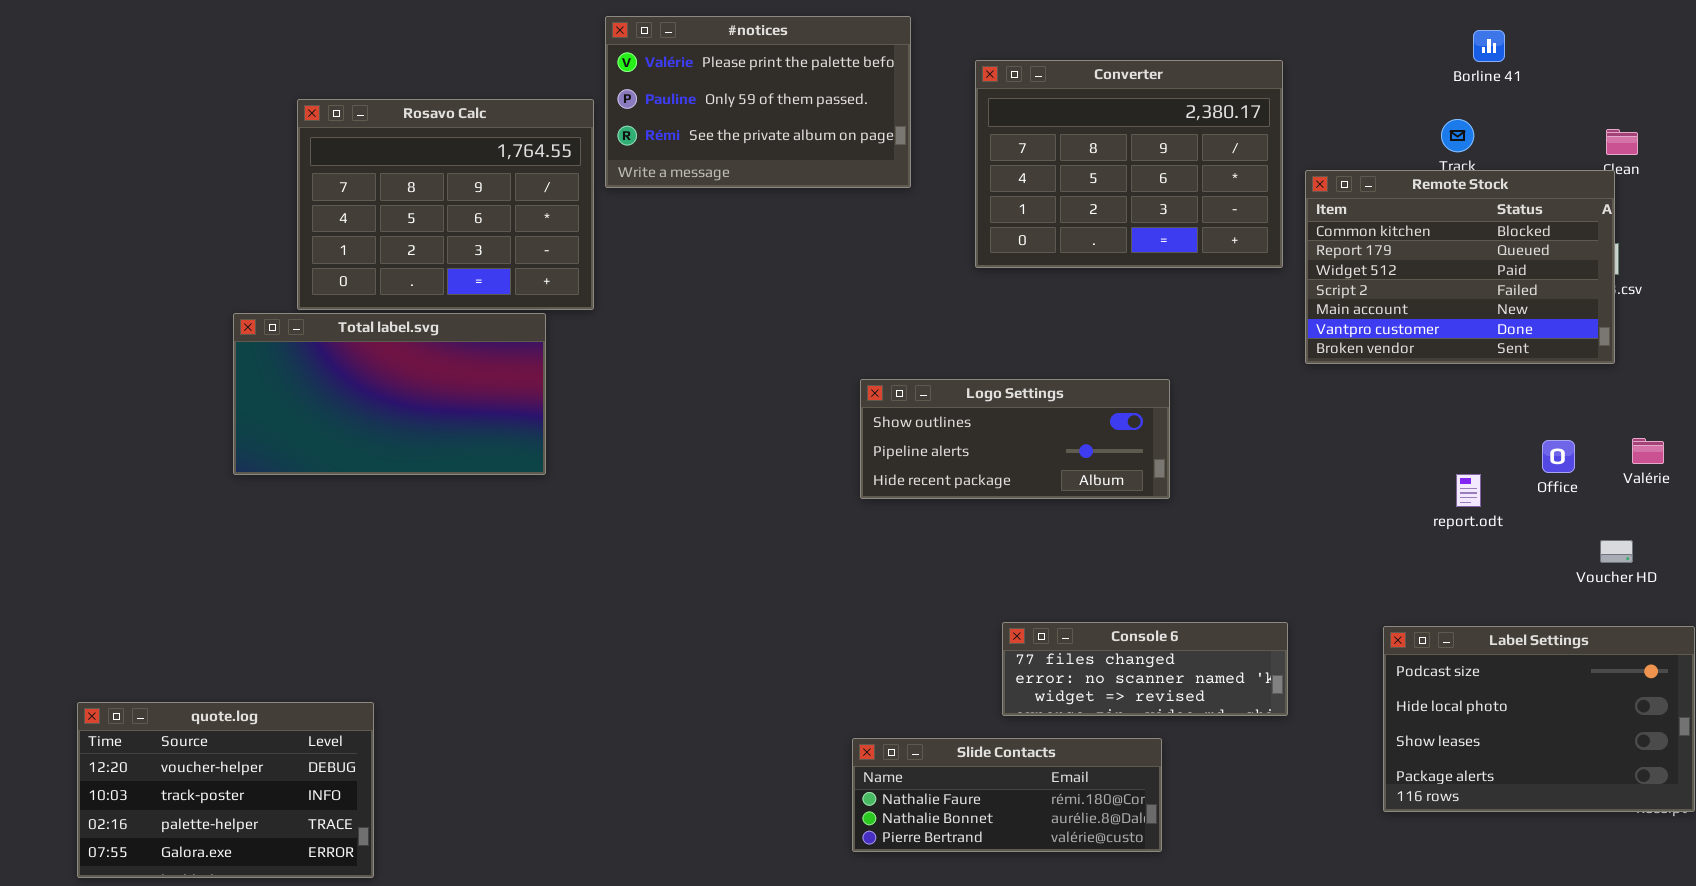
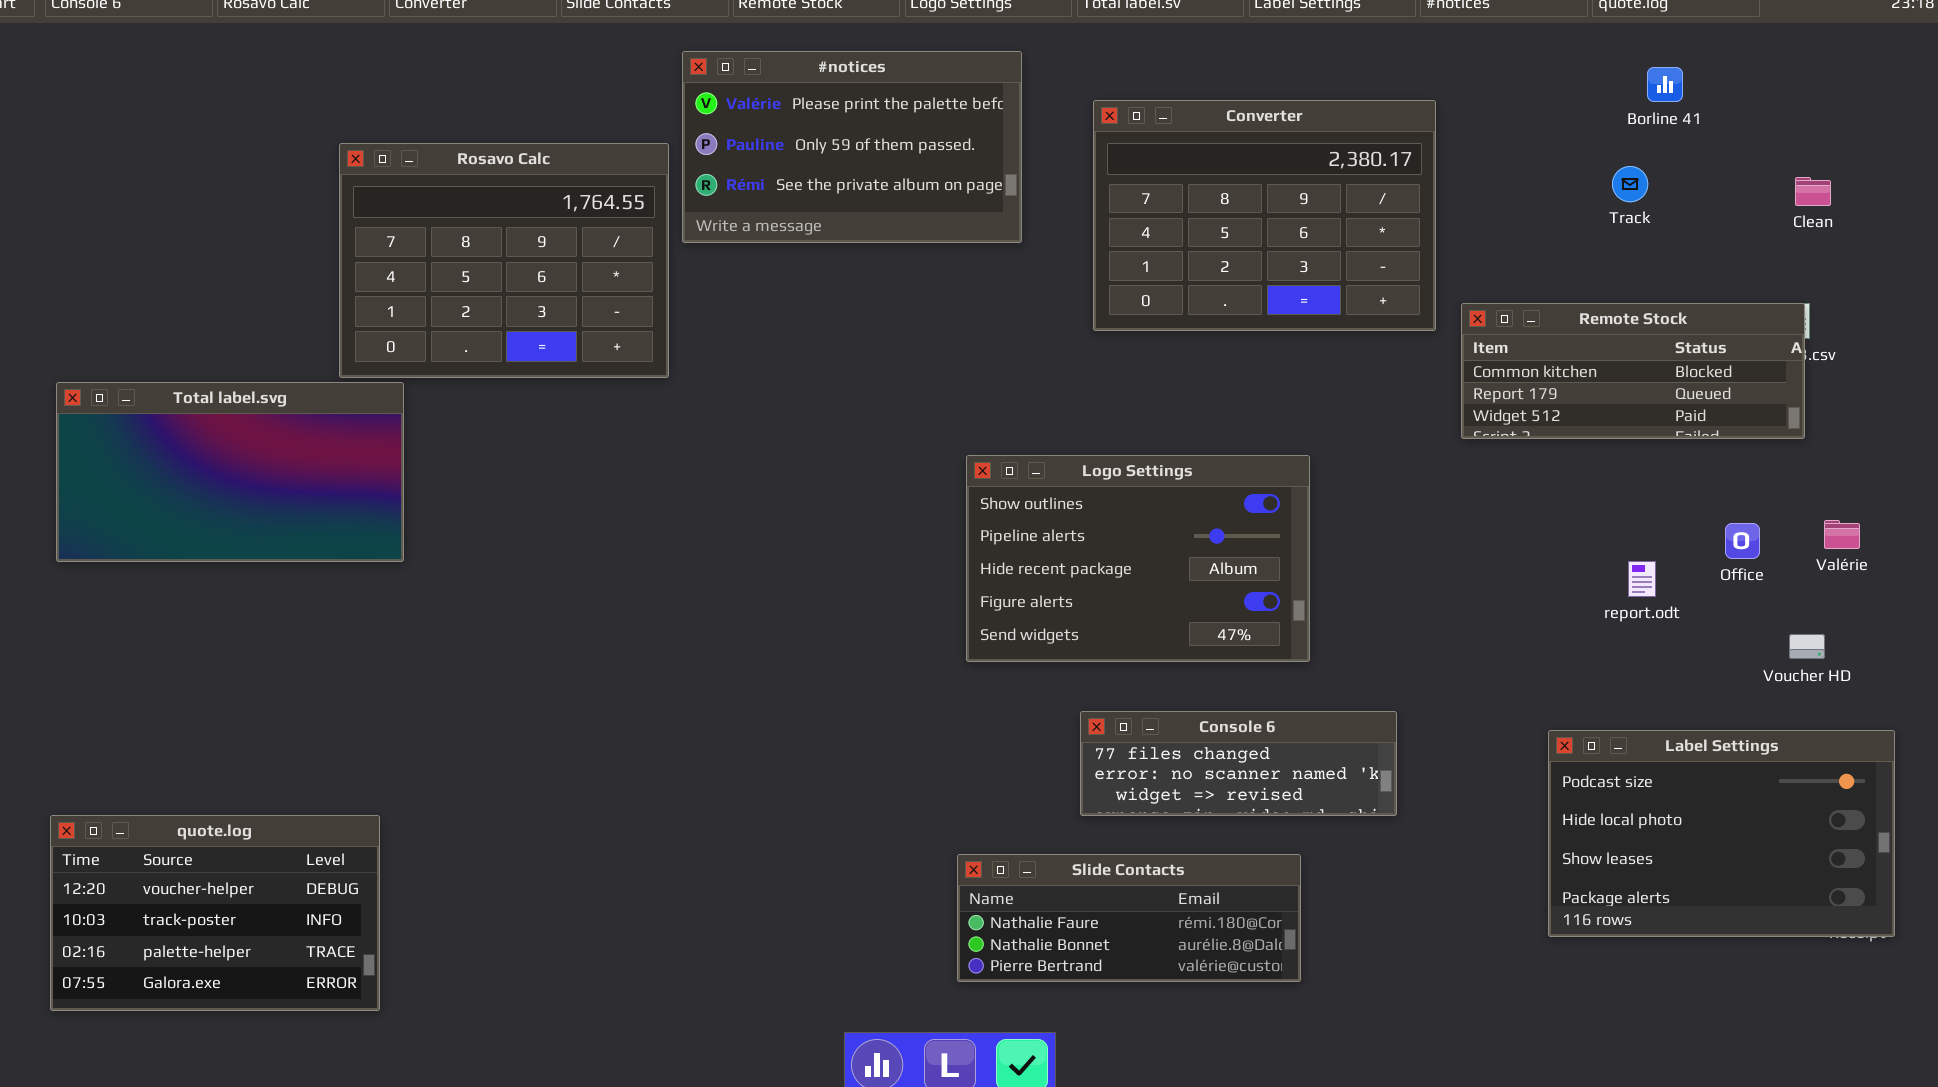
Remote Stock: [1305,170,1615,364] -> [1461,303,1805,439], resized
Total label.svg: [233,313,546,475] -> [56,382,404,562], moved
Logo Settings: [860,379,1170,499] -> [966,455,1310,662], resized
Console 6: [1002,622,1288,716] -> [1080,711,1397,816], moved
quote.log: [77,702,374,878] -> [50,815,380,1011], moved

